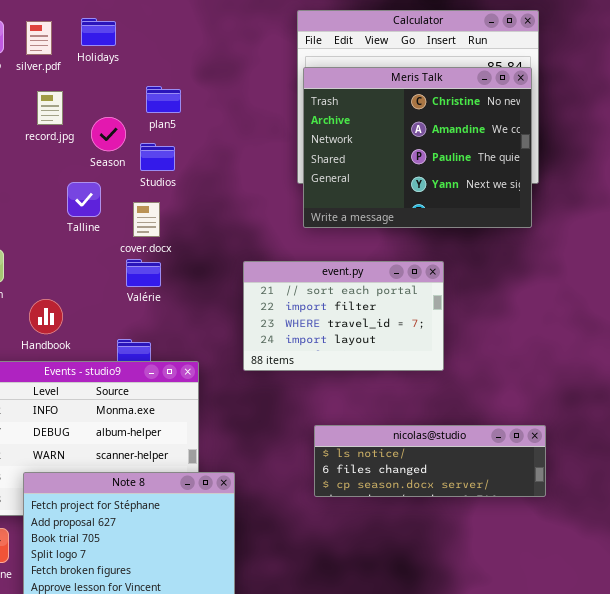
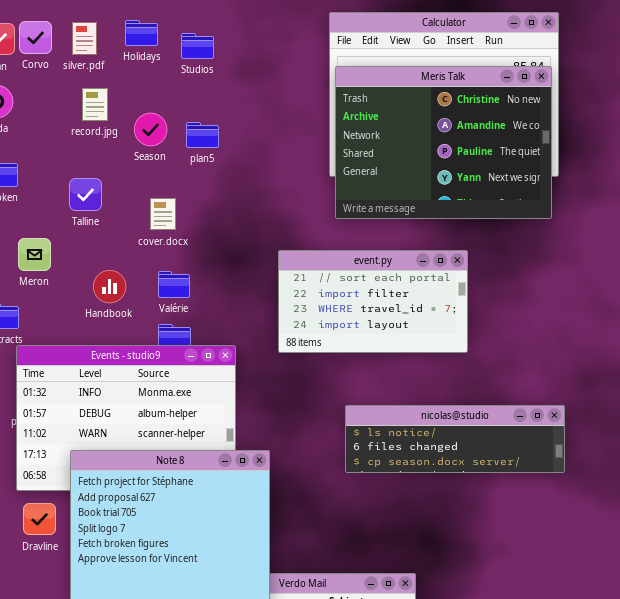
plan5: [146,86,181,113] -> [186,122,219,148], moved
Studios: [140,143,175,171] -> [181,33,214,59], moved
Talline: [67,182,101,217] -> [69,178,102,211], moved
cover.docx: [133,202,160,237] -> [150,198,176,230], moved
Valérie: [126,259,161,287] -> [158,271,190,298], moved
Handbook: [29,299,63,334] -> [93,270,126,303], moved

